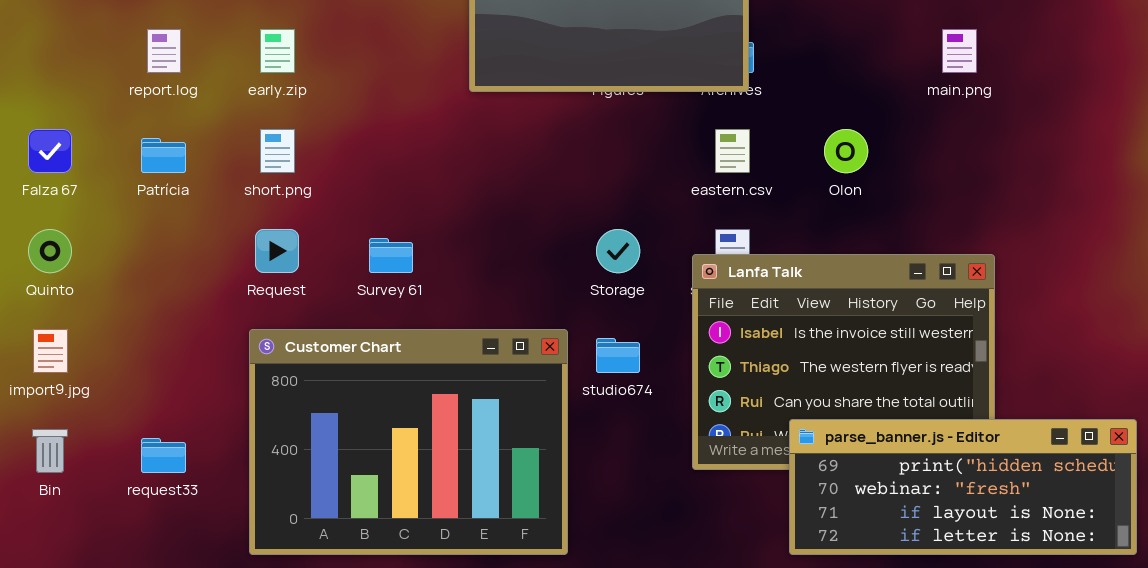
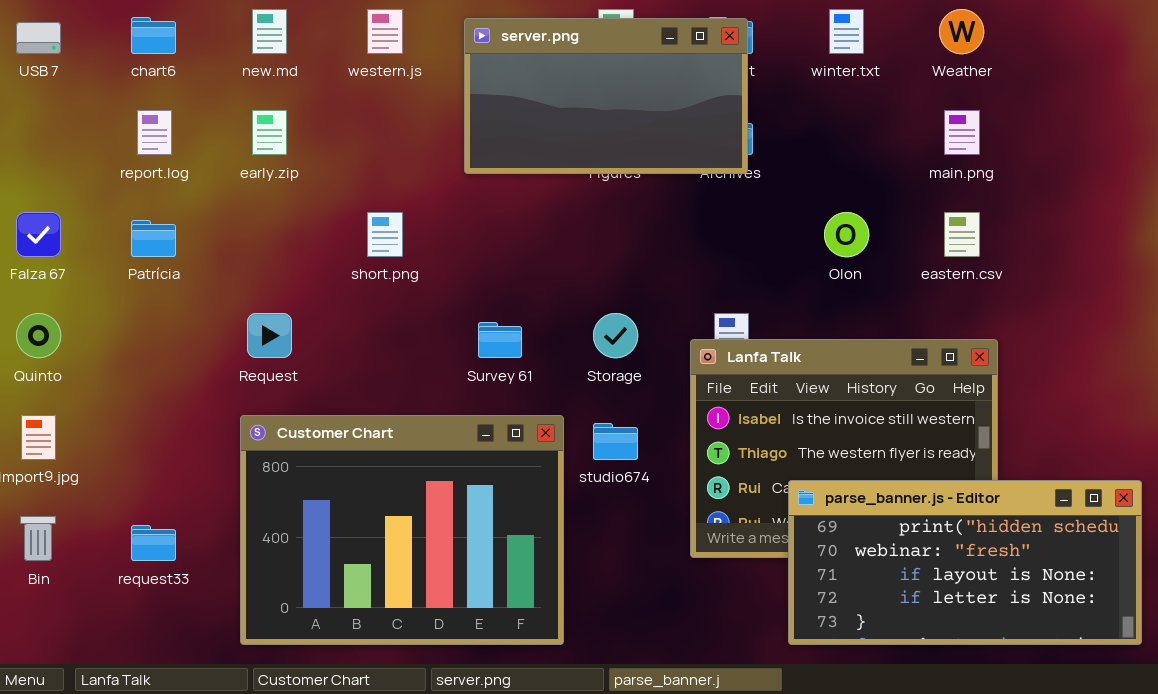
short.png: [260,129,295,173] -> [367,212,403,257], moved
eastern.csv: [715,129,750,173] -> [944,212,980,257], moved
Survey 61: [369,238,413,273] -> [478,322,522,358], moved
parse_banner.js - Editor: [789,419,1137,555] -> [788,480,1142,645], resized

